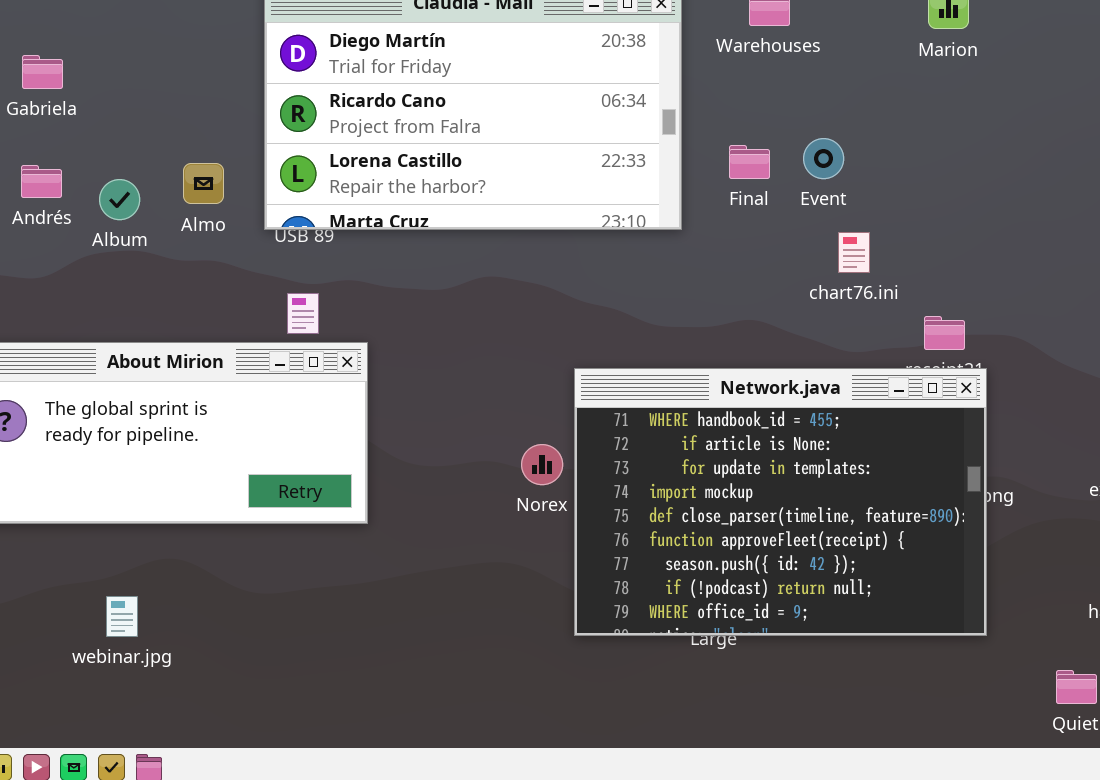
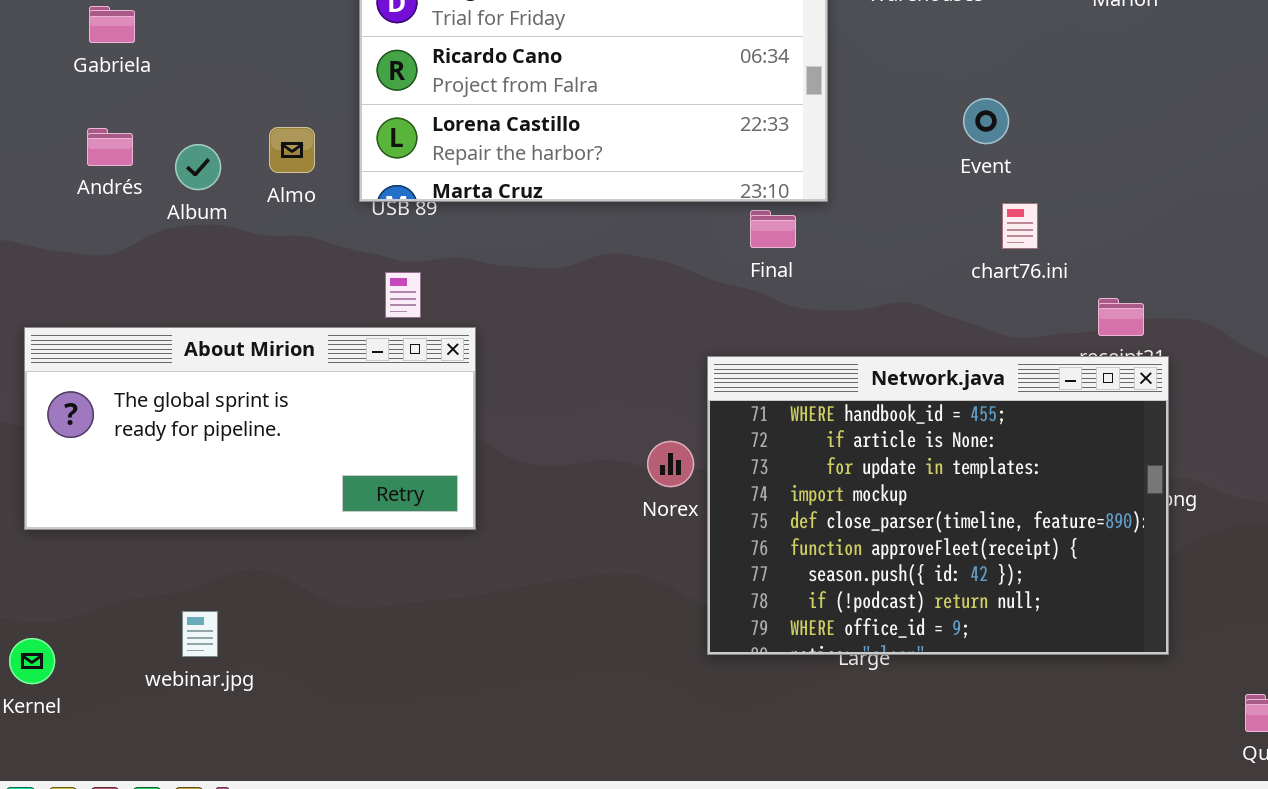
Final: [729,145,770,179] -> [750,210,796,248], moved

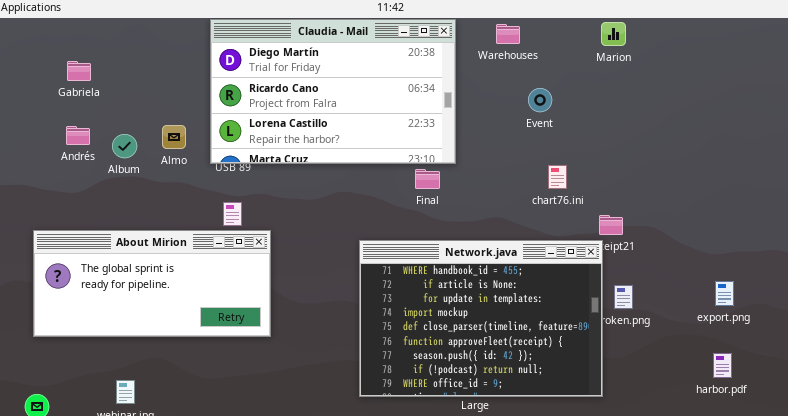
Event: [963,98,1009,144] -> [528,88,552,112], moved
Network.java: [707,356,1169,655] -> [359,240,603,397], moved

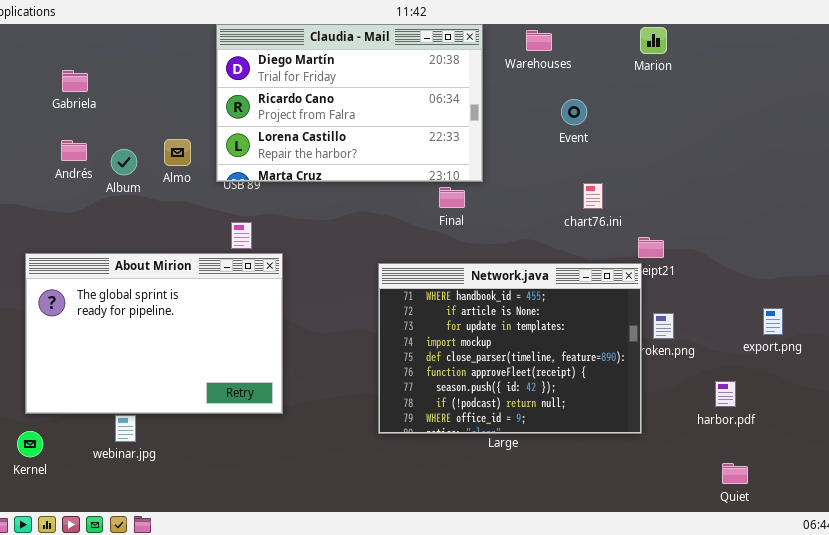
About Mirion: [33,230,271,337] -> [25,253,283,414], resized
harbor.pdf: [713,353,732,378] -> [715,381,736,407], moved

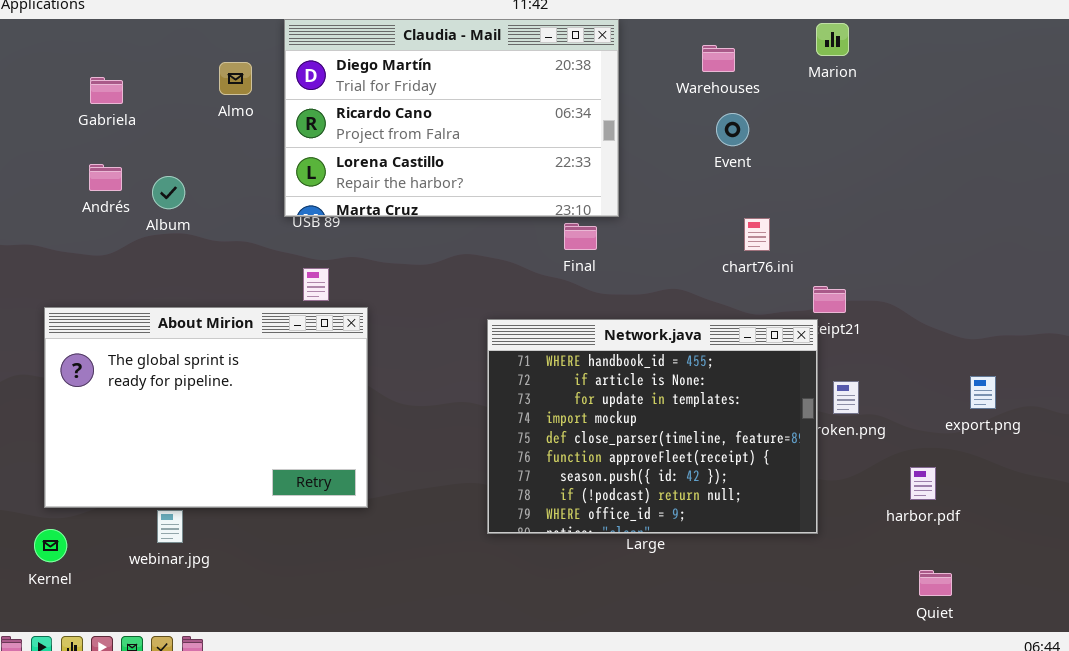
Warehouses: [526,30,552,51] -> [702,45,735,72], moved
Almo: [164,139,191,166] -> [219,62,252,95], moved

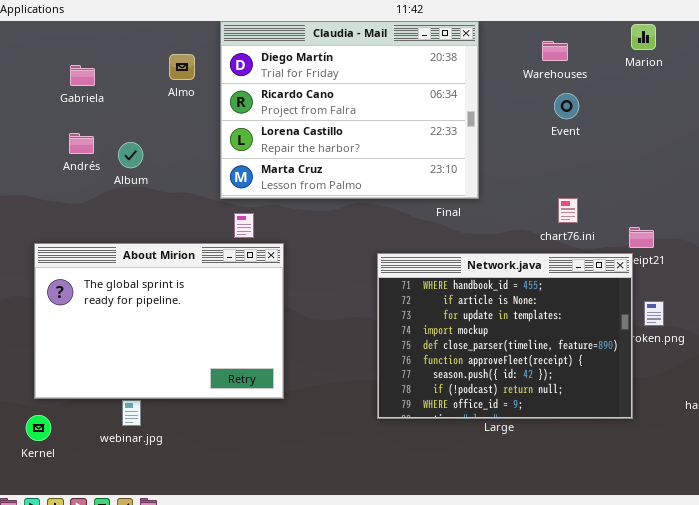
Claudia - Mail: [284,19,619,217] -> [220,21,479,199], resized
chart76.ini: [744,218,770,251] -> [558,198,578,223], moved

